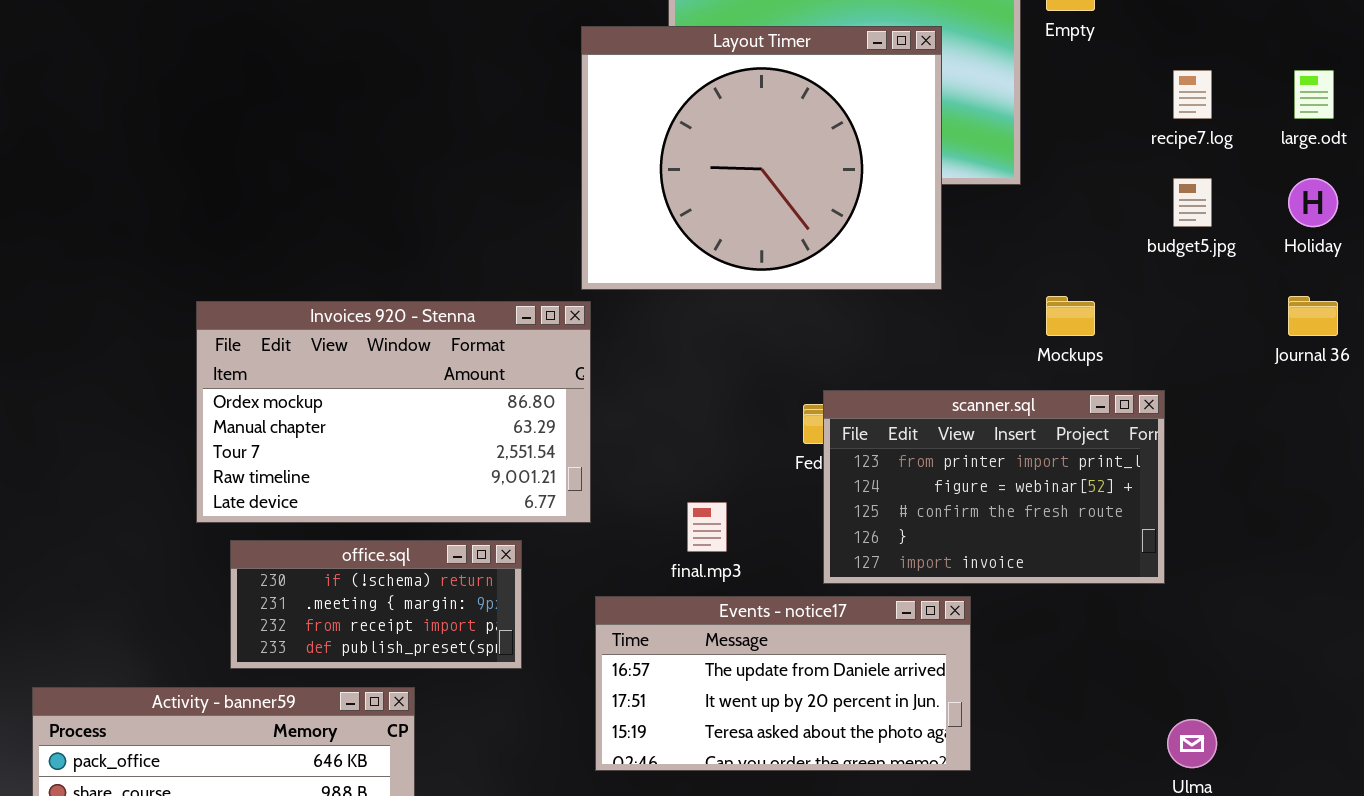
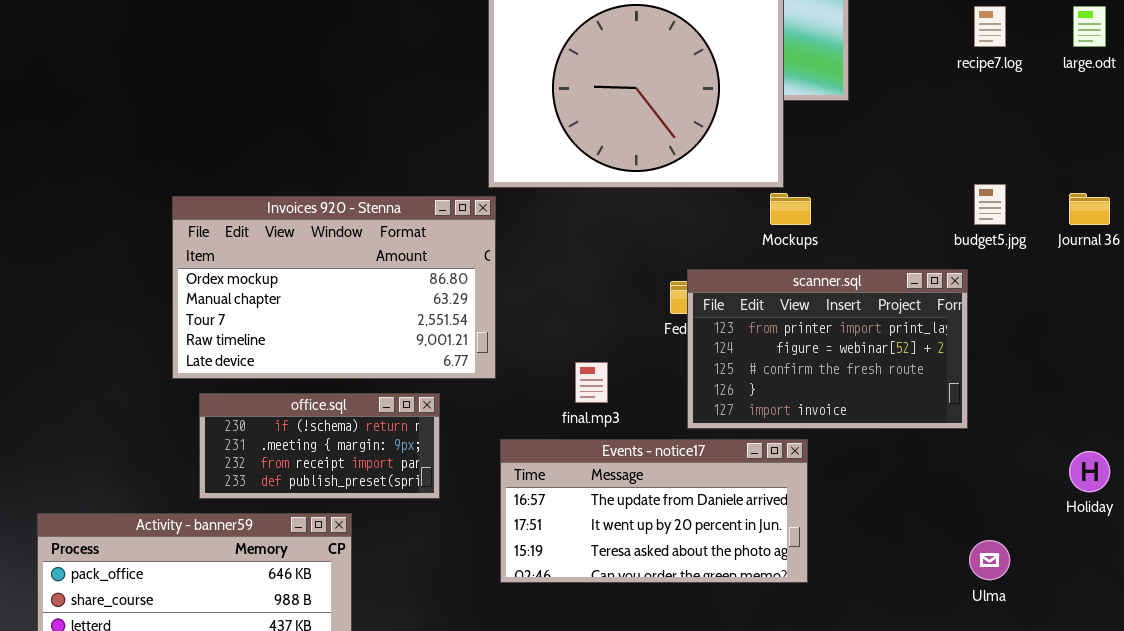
budget5.jpg: [1173,178,1212,227] -> [974,184,1006,225], moved
Holiday: [1288,178,1338,227] -> [1069,451,1110,492], moved
Mockups: [1046,296,1095,336] -> [770,193,811,225], moved

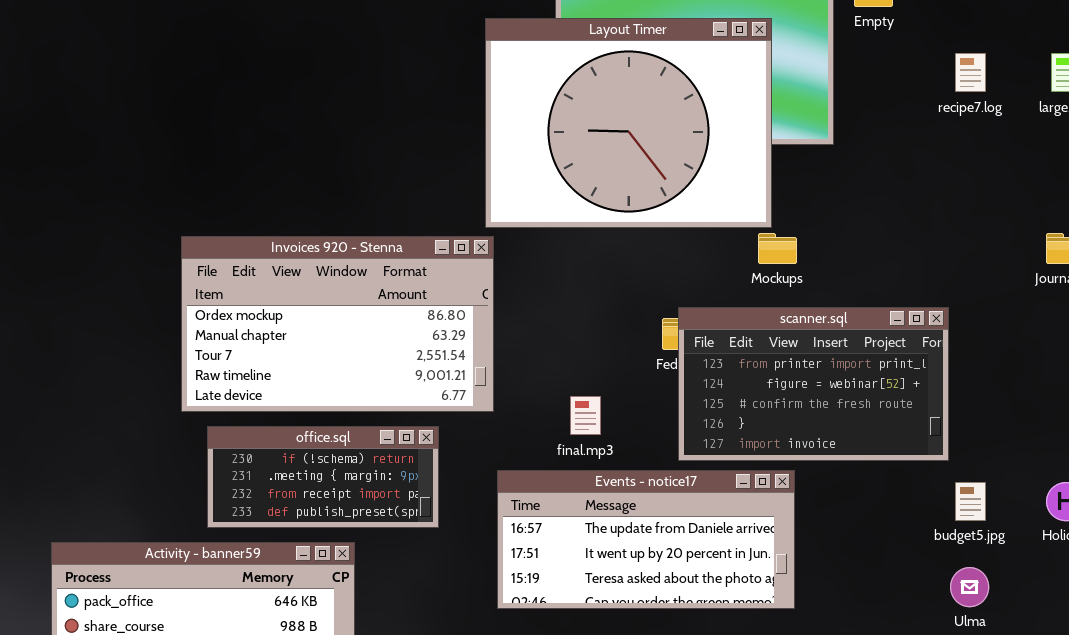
budget5.jpg: [974,184,1006,225] -> [955,482,986,521], moved

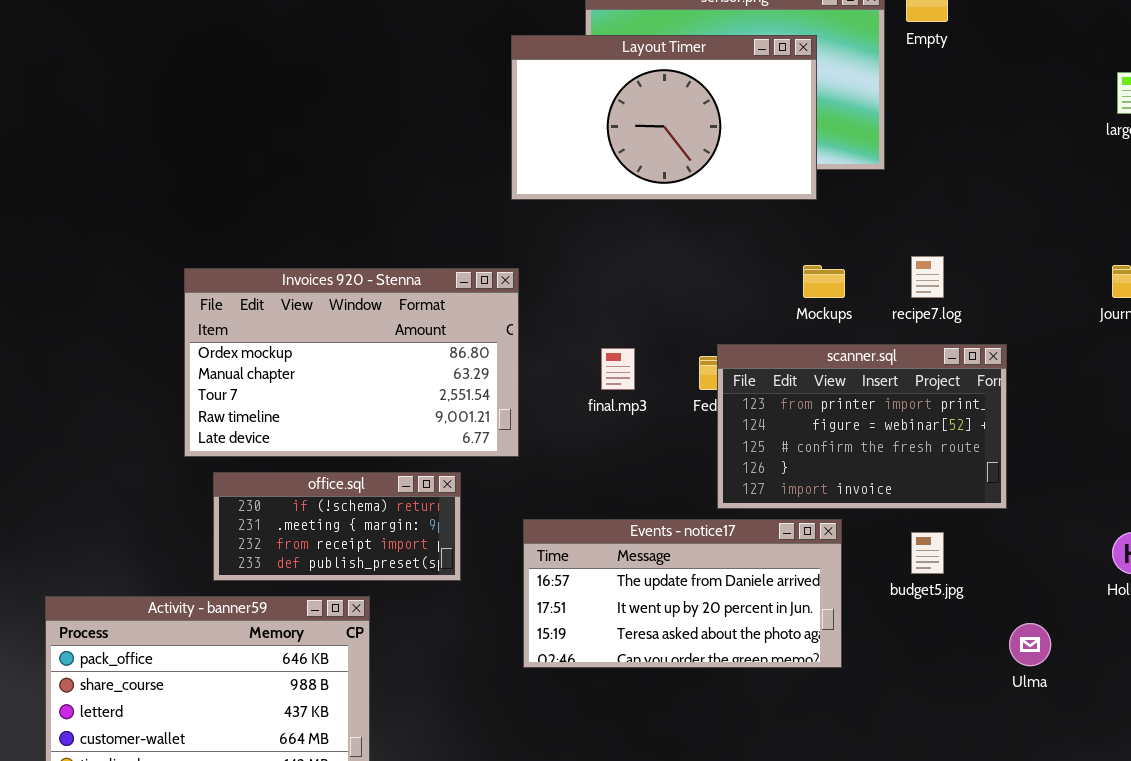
Layout Timer: [485,18,772,228] -> [511,35,817,200], resized
recipe7.log: [955,53,986,92] -> [911,256,944,298], moved
final.mp3: [570,396,601,435] -> [601,348,635,390], moved
budget5.jpg: [955,482,986,521] -> [911,532,944,574], moved

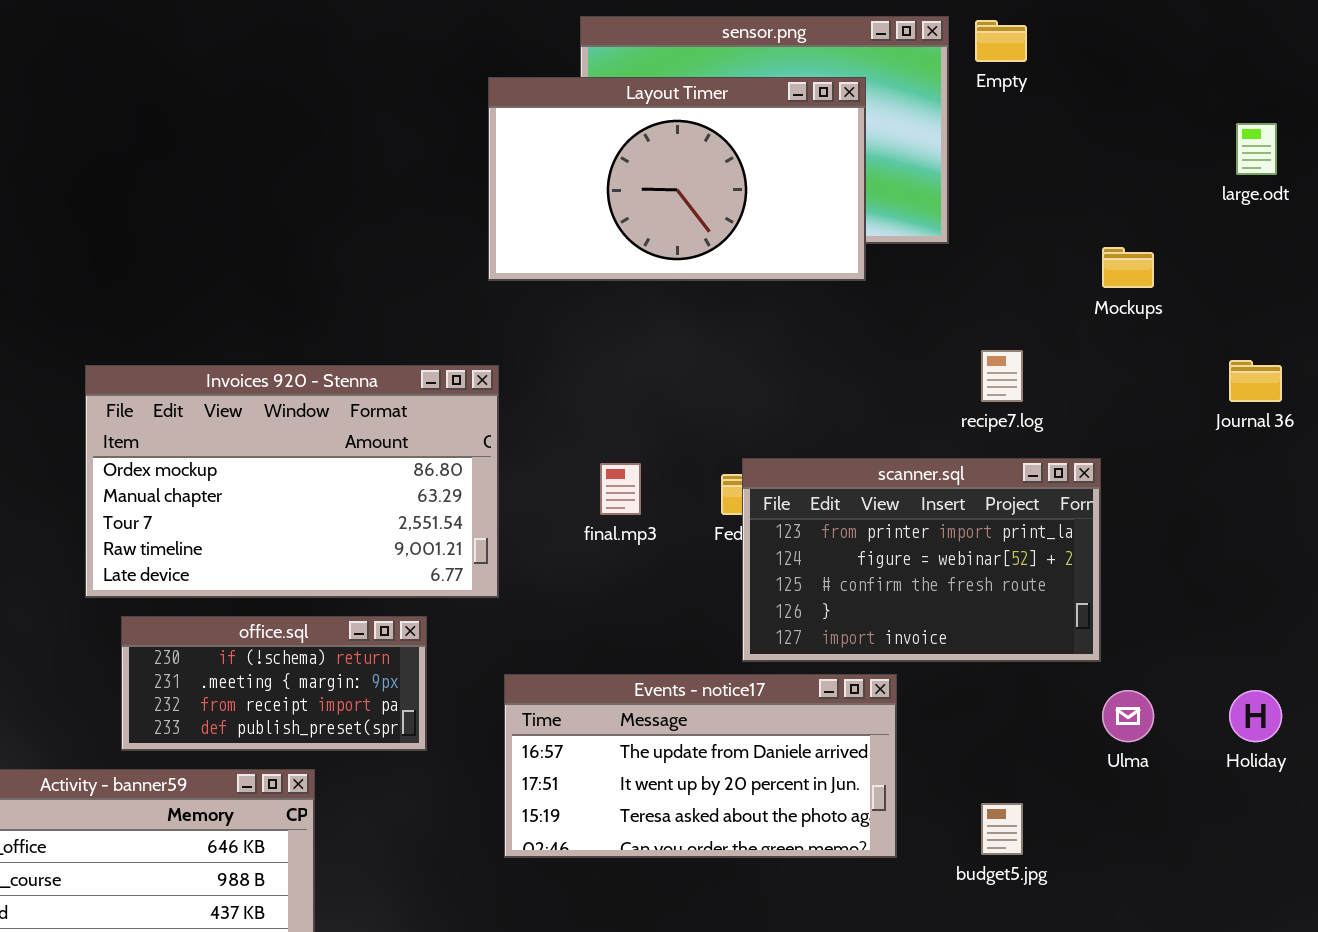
Mockups: [803,265,845,298] -> [1102,247,1154,288], moved
budget5.jpg: [911,532,944,574] -> [981,803,1023,855], moved
Ulma: [1009,623,1051,666] -> [1102,690,1154,742], moved

